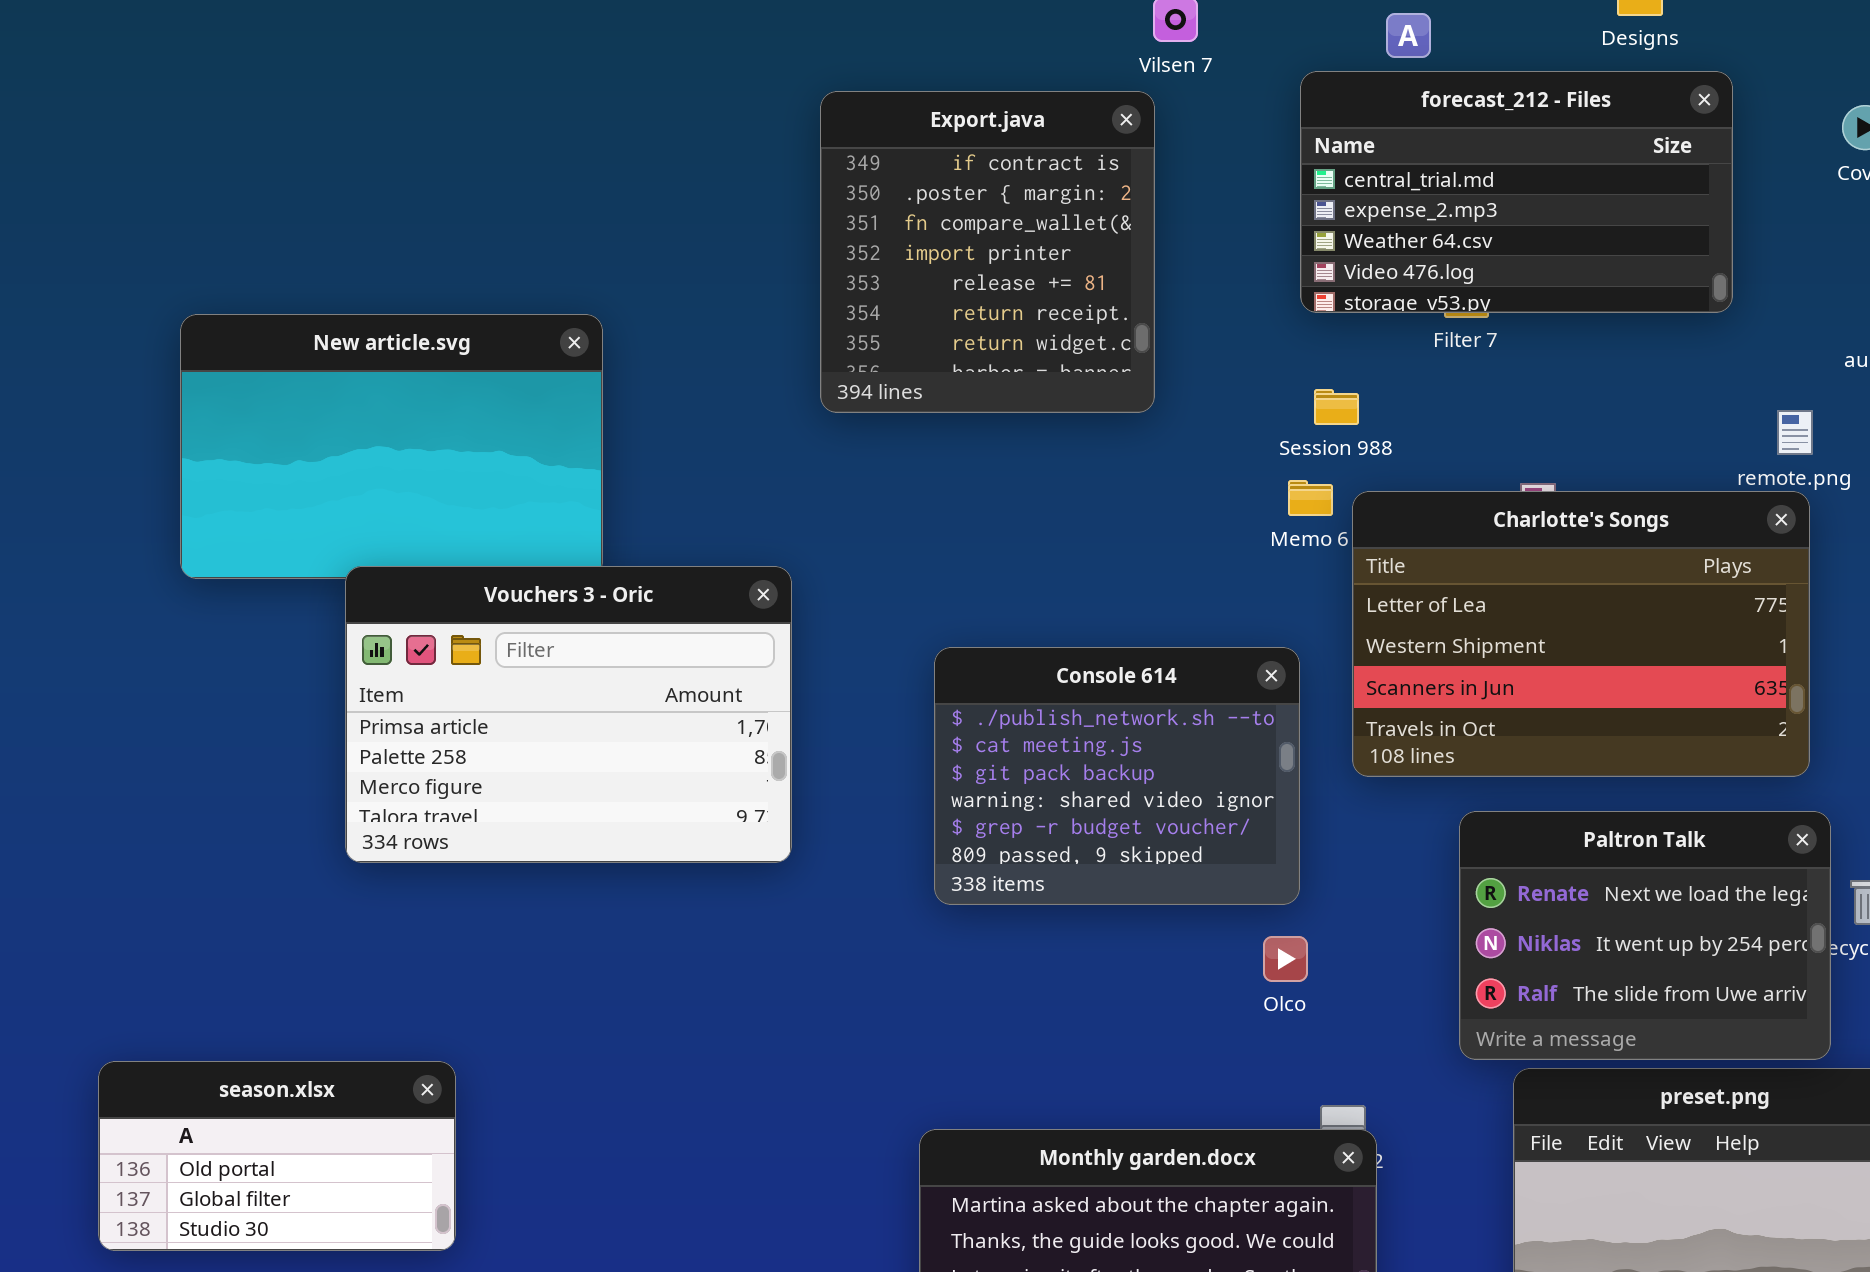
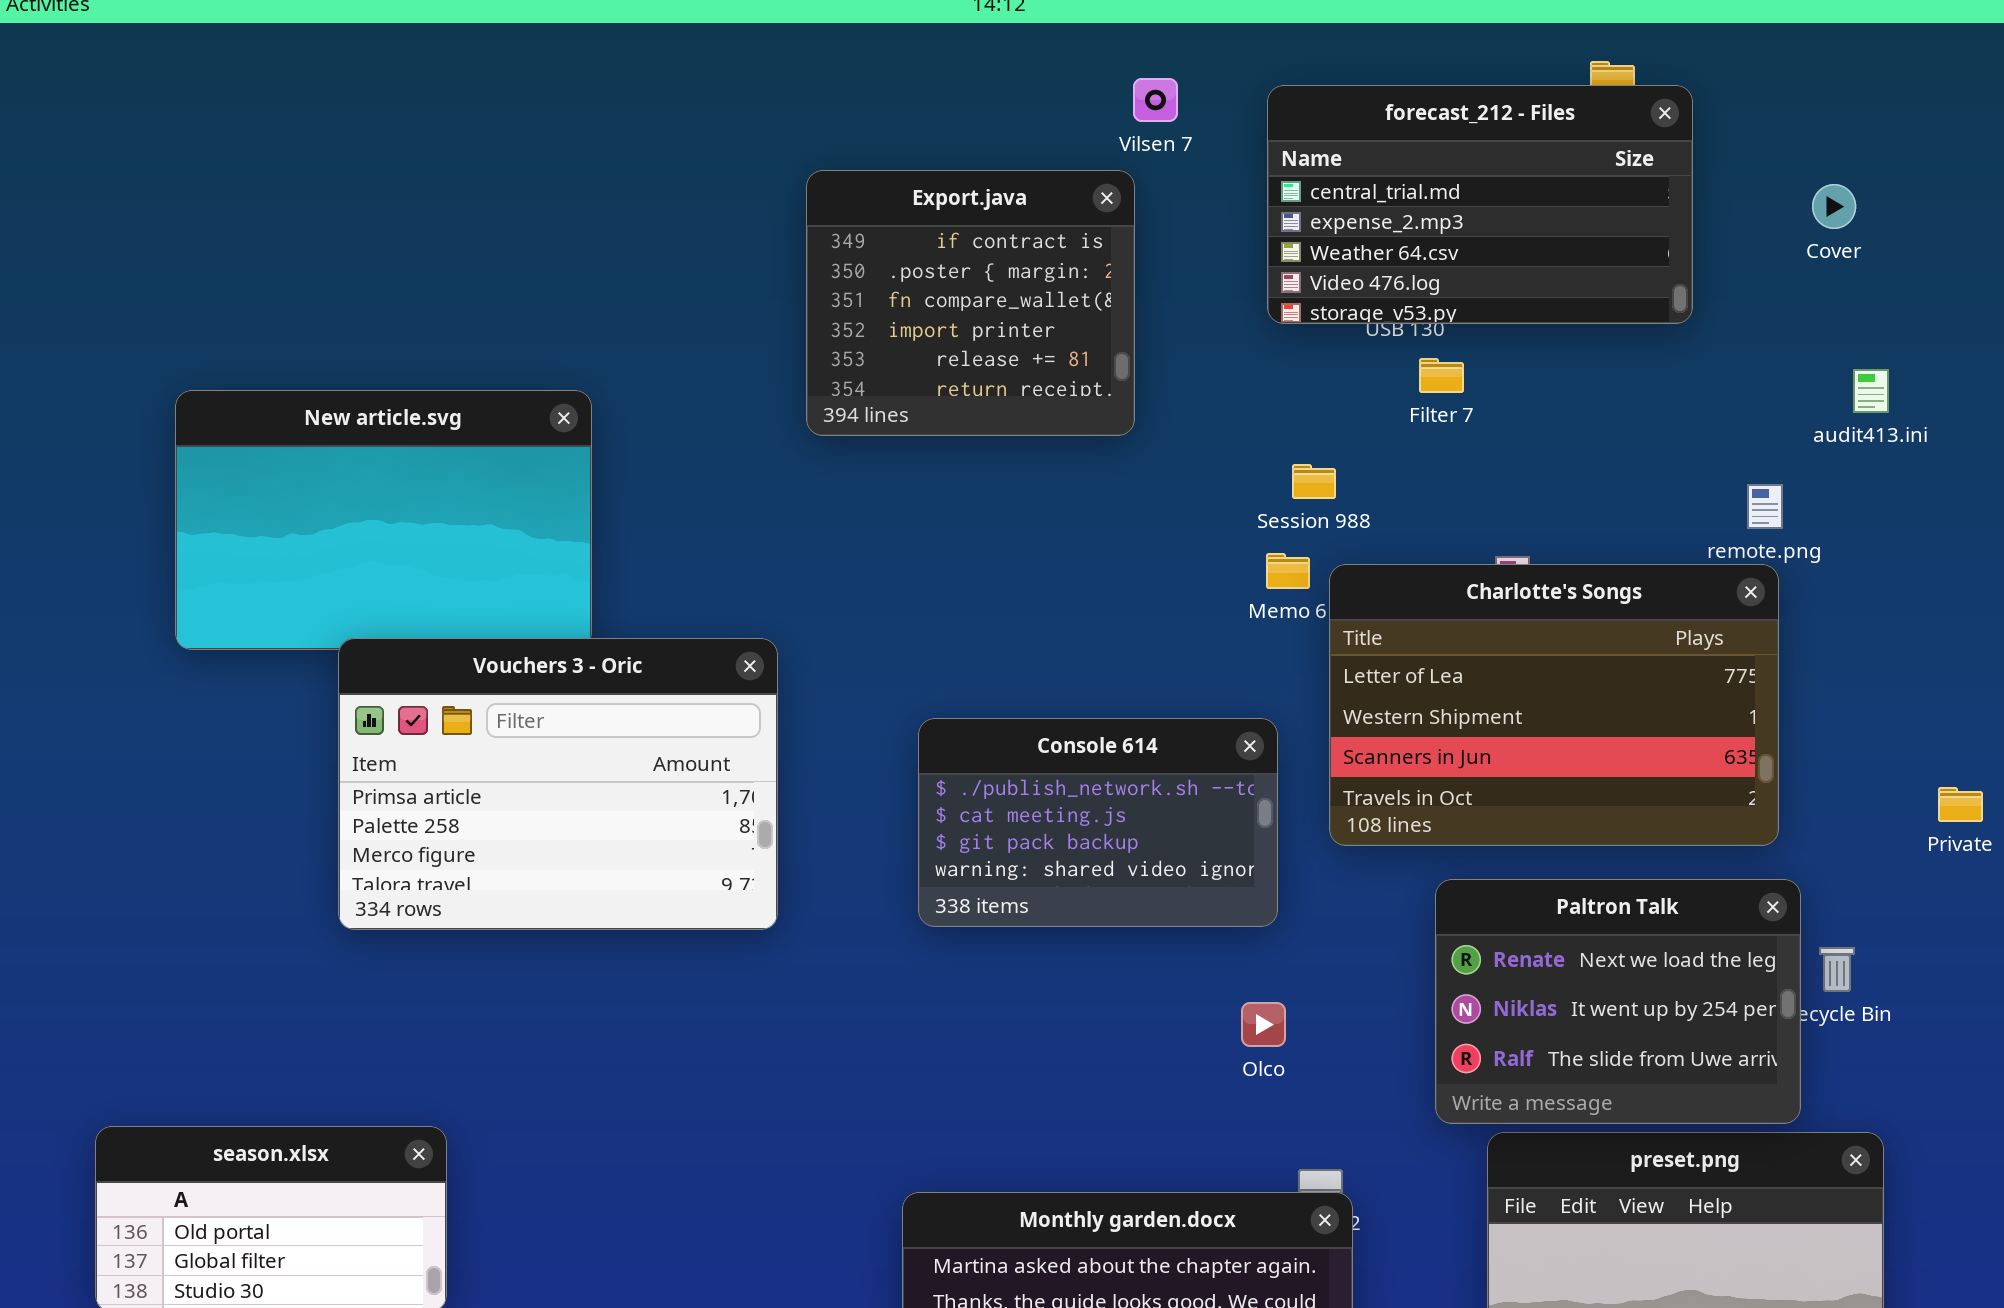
forecast_212 - Files: [1300,71,1733,313] -> [1267,85,1693,324], moved
Export.java: [820,91,1155,413] -> [806,170,1135,436], resized
Console 614: [934,647,1300,905] -> [918,718,1278,927], resized

